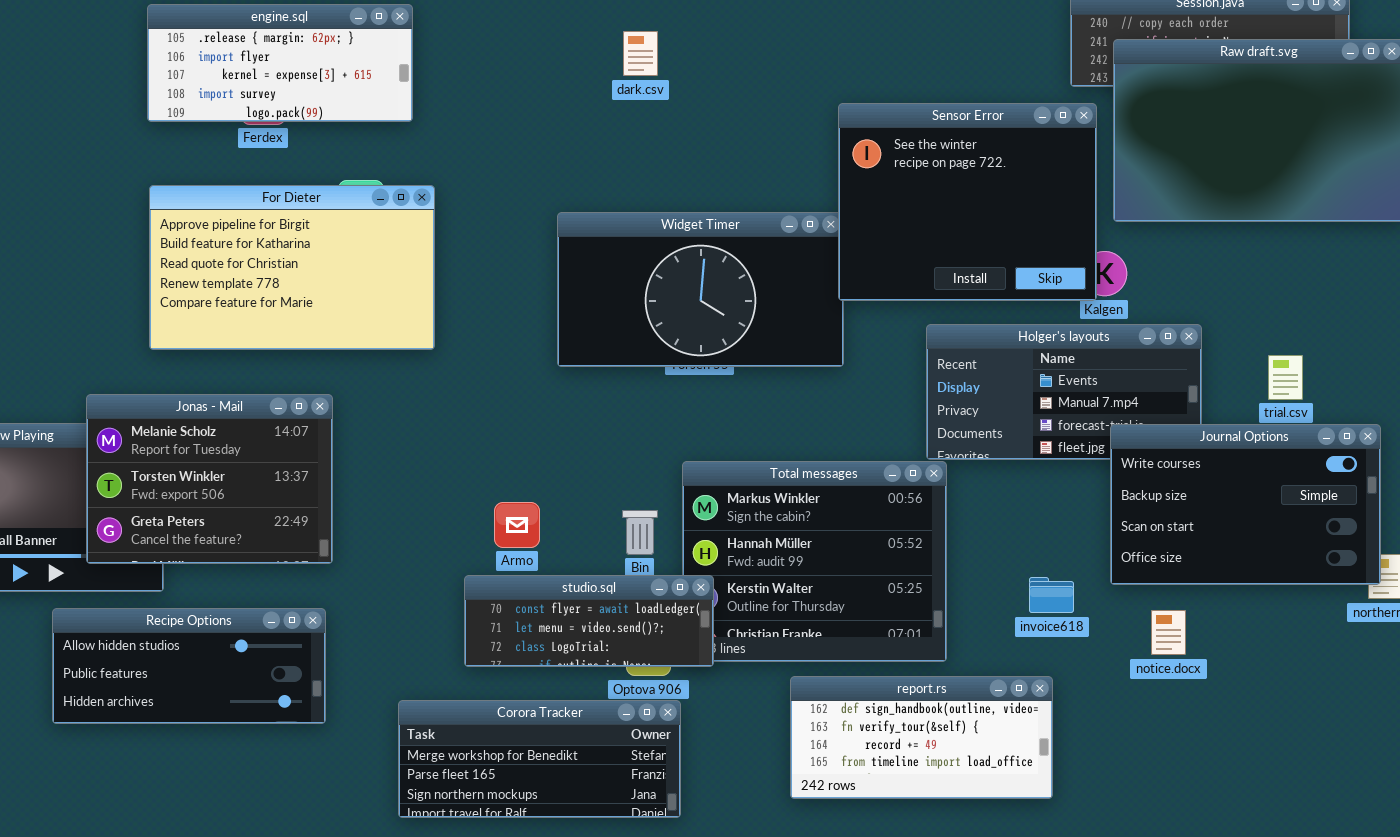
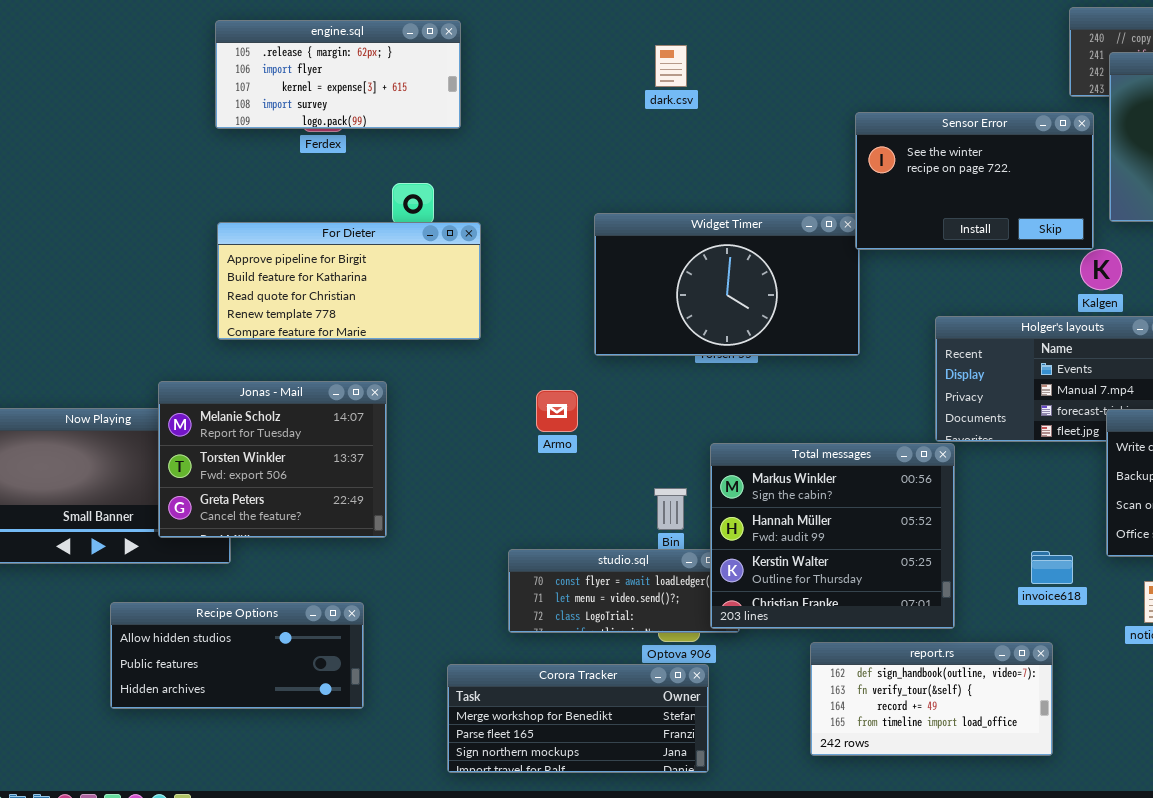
Sensor Error: [838,103,1097,301] -> [855,112,1094,250], resized
For Dieter: [149,185,435,350] -> [217,222,481,340], resized
Total messages: [682,461,947,662] -> [710,443,955,629], raised
Armo: [494,502,540,548] -> [536,390,578,432], moved
Recipe Options: [52,608,326,724] -> [110,602,364,709], moved

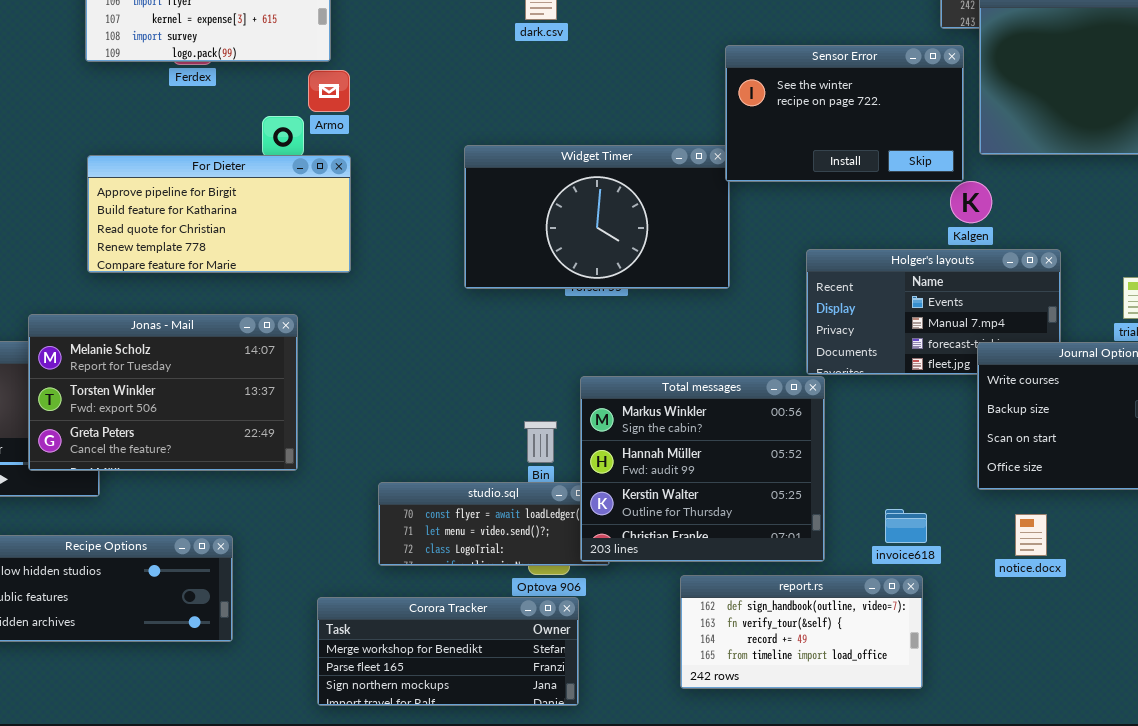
Jonas - Mail: [158,381,387,538] -> [28,314,298,471], resized
Armo: [536,390,578,432] -> [308,70,350,112], moved
invoice618: [1031,551,1073,584] -> [885,509,927,543], moved

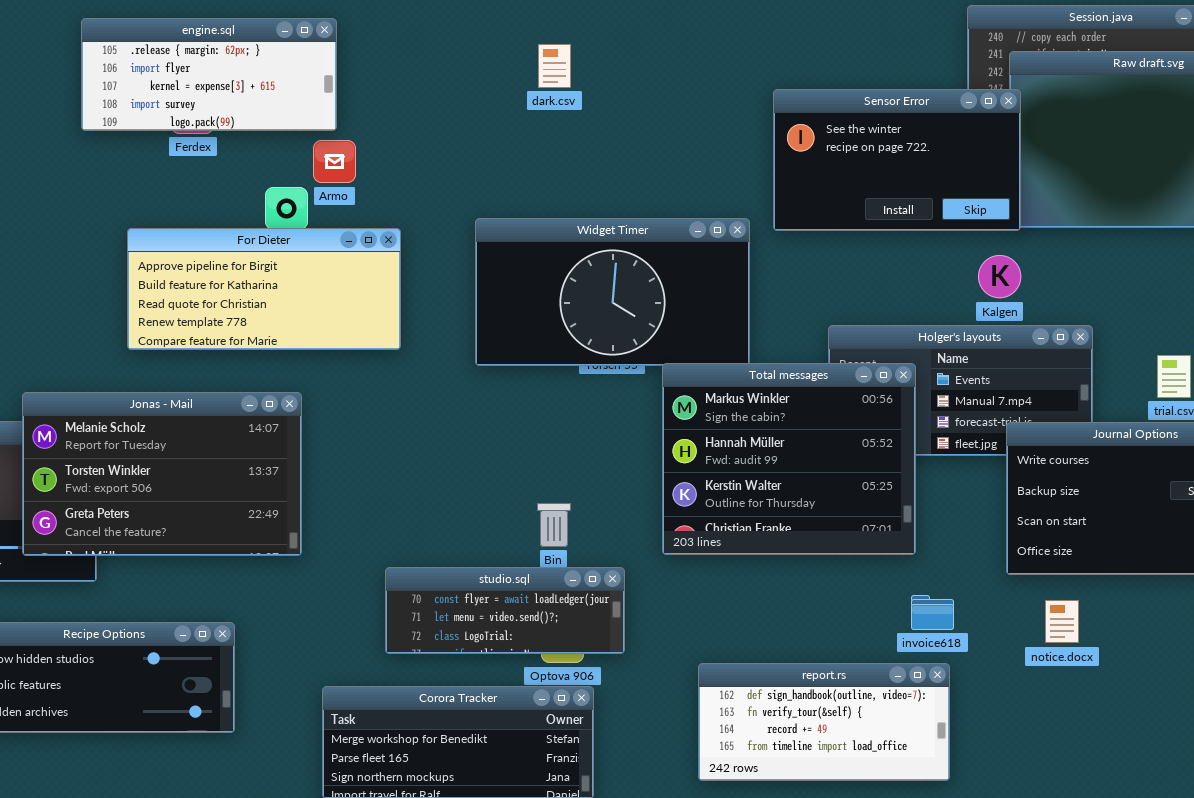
Sensor Error: [725,45,964,182] -> [773,89,1021,231], moved
For Dieter: [87,155,351,273] -> [127,228,401,350], moved
Total messages: [580,376,825,562] -> [662,363,916,555], moved

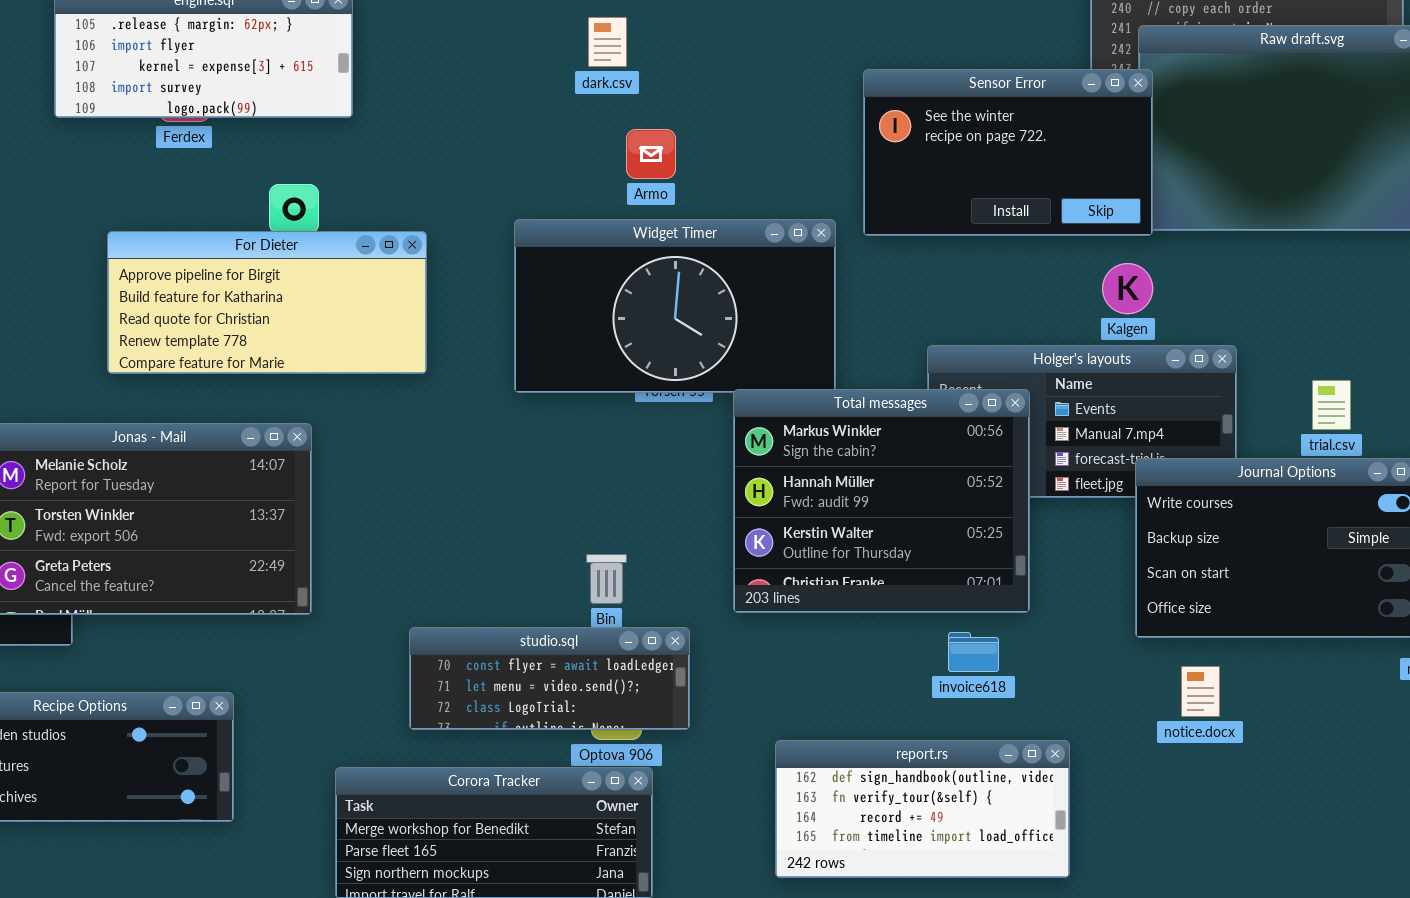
Armo: [313,140,356,183] -> [626,129,676,179], moved
invoice618: [911,595,954,630] -> [948,632,999,672], moved

